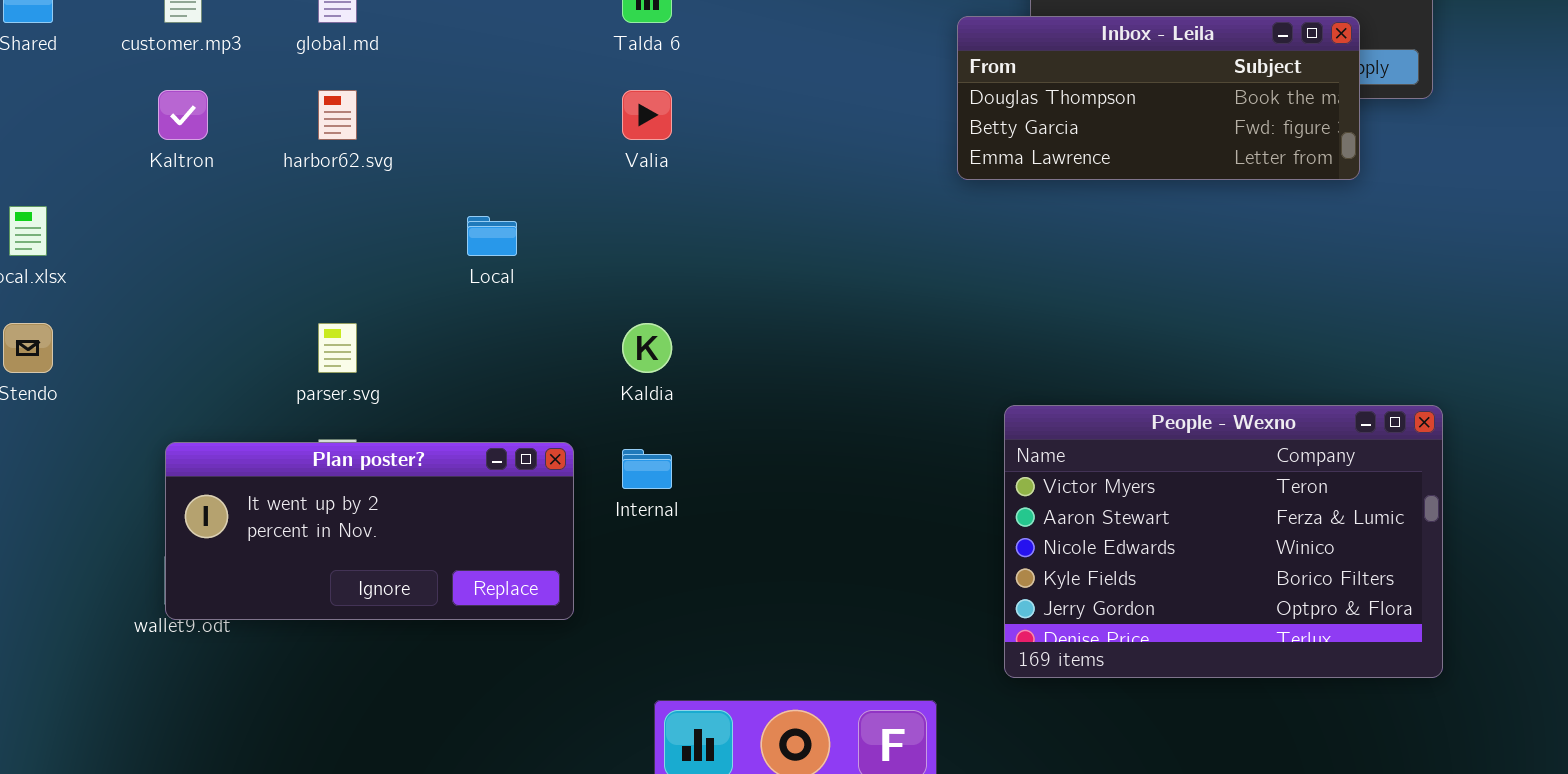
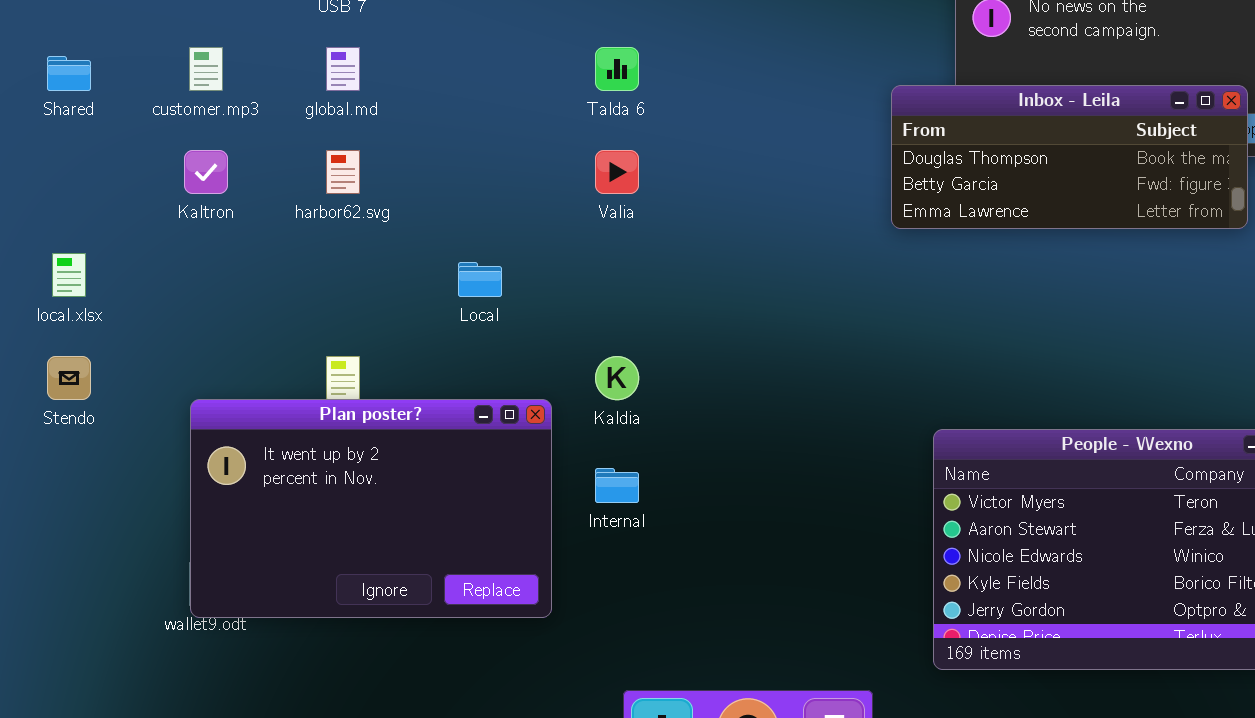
Plan poster?: [165,442,574,620] -> [190,399,552,618], resized

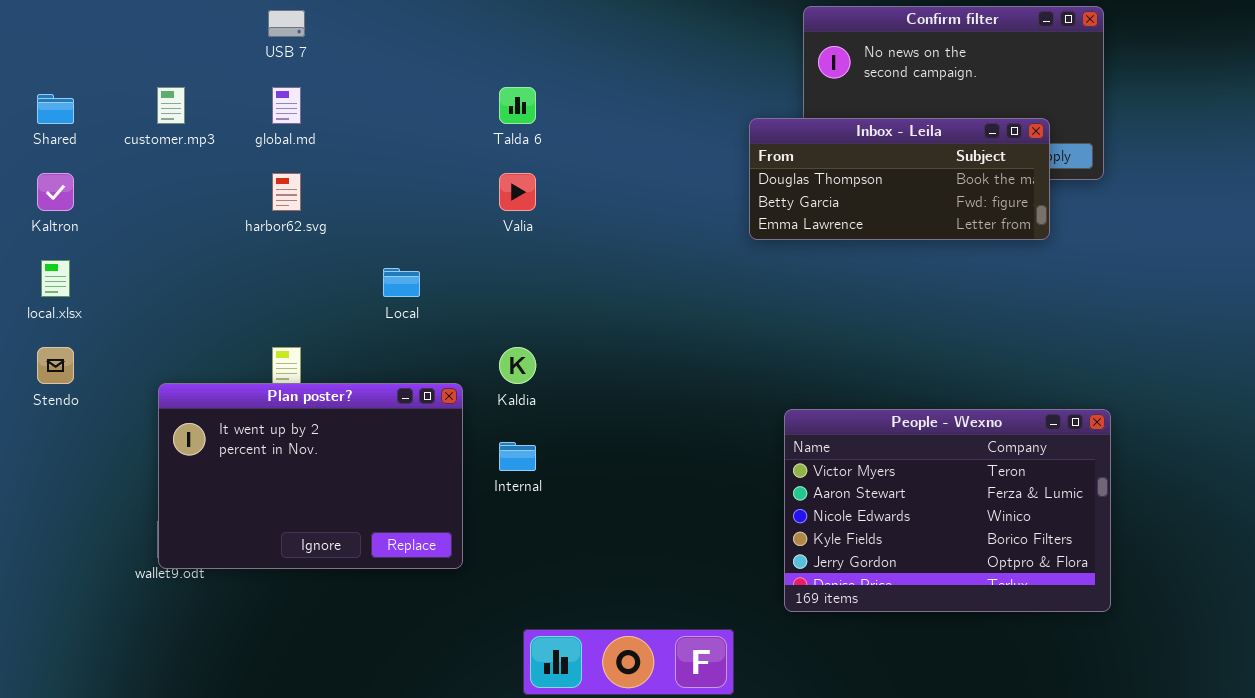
Kaltron: [184,150,228,194] -> [37,173,74,211], moved

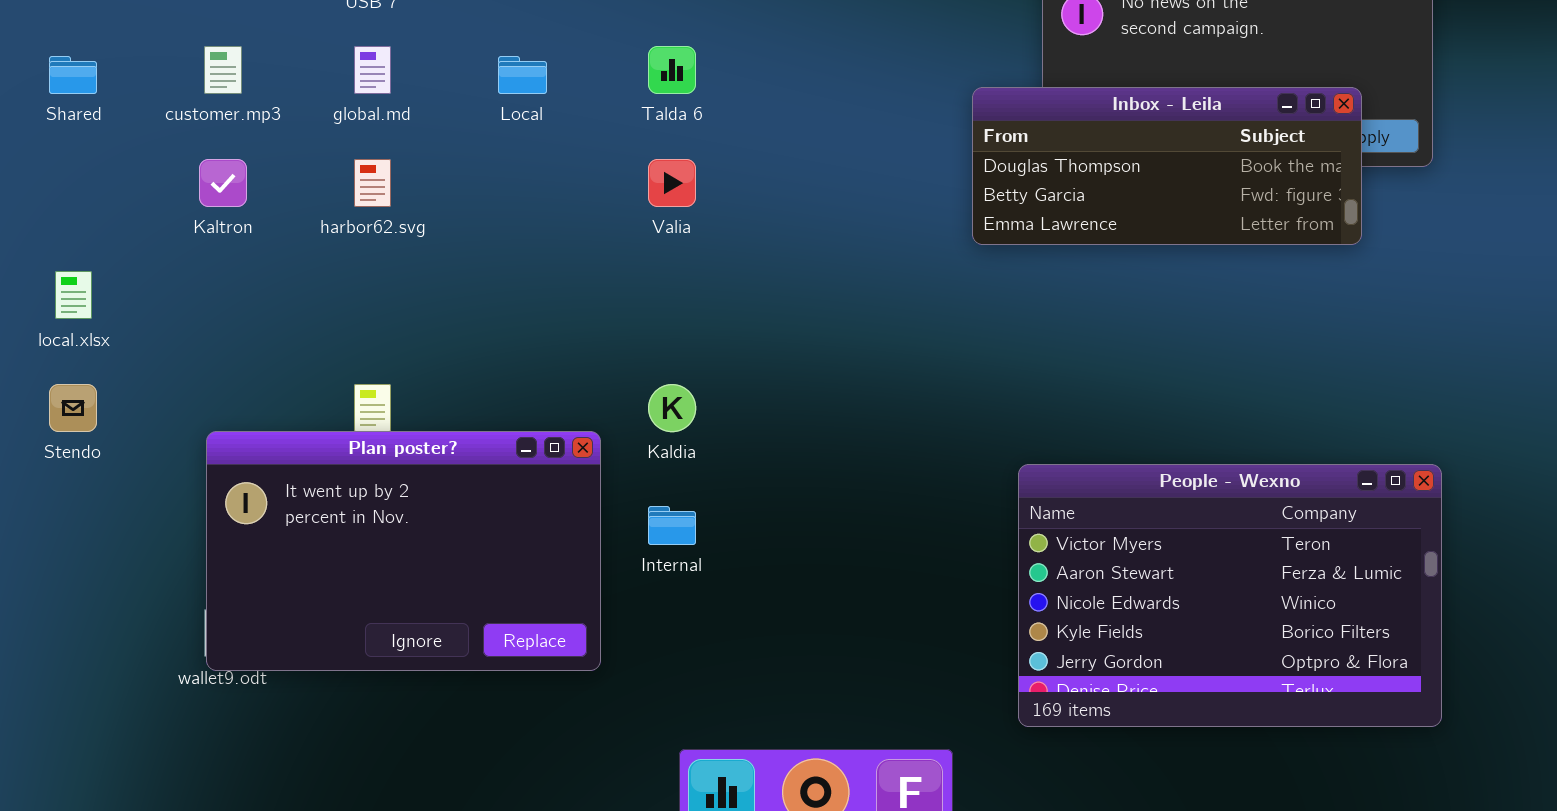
Kaltron: [37,173,74,211] -> [199,159,247,207], moved
Local: [383,268,420,297] -> [498,56,547,94], moved

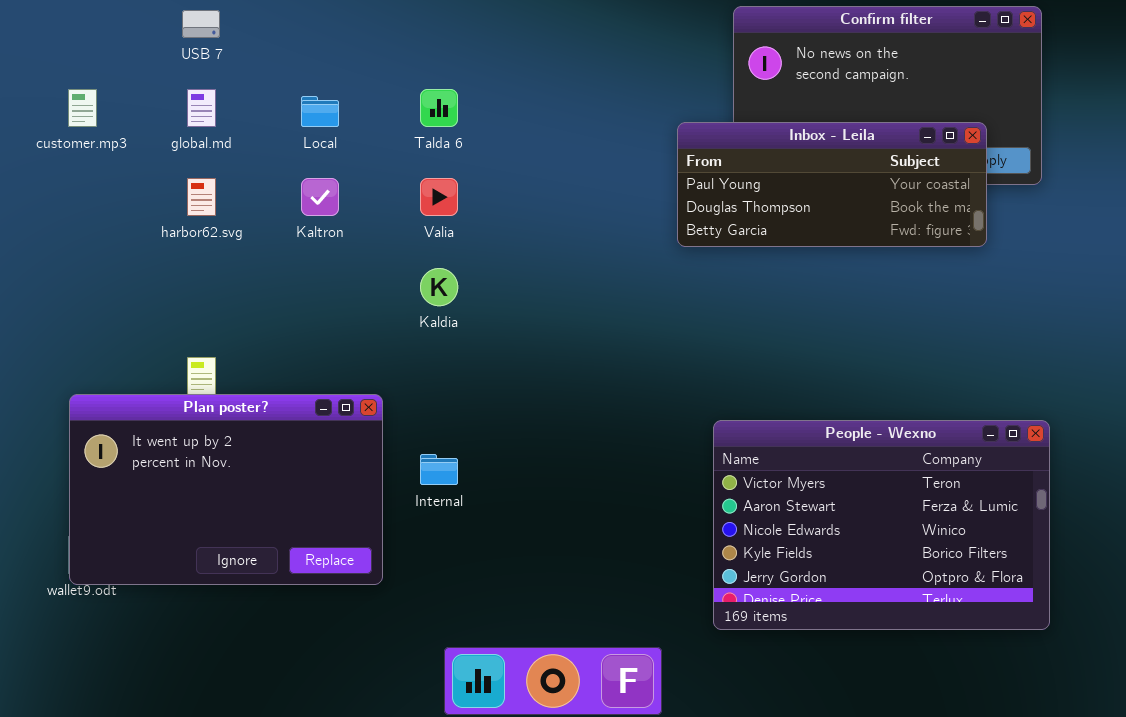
Inbox - Leila: [972,87,1362,245] -> [677,122,987,247], scrolled up 1 row
Kaltron: [199,159,247,207] -> [301,178,339,216], moved
Kaldia: [648,384,696,432] -> [420,268,458,306], moved

